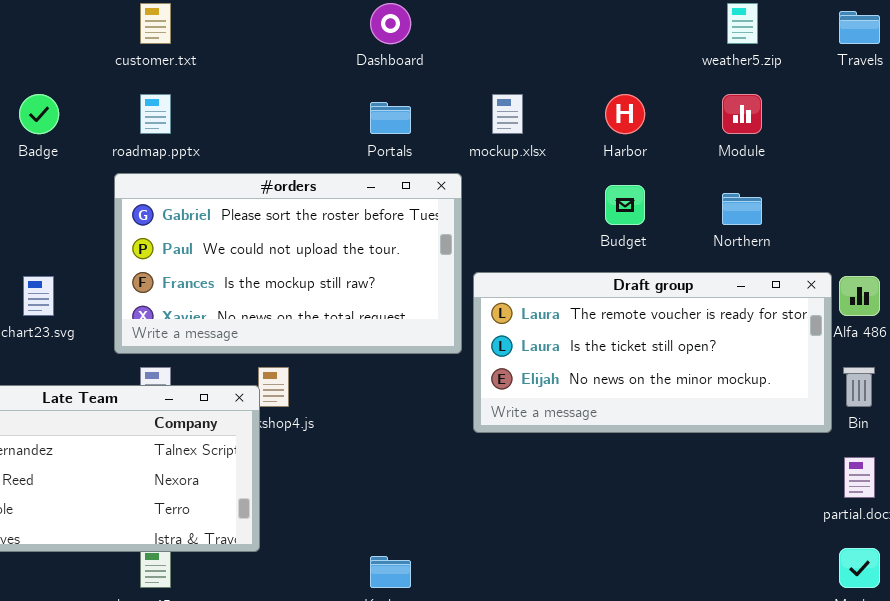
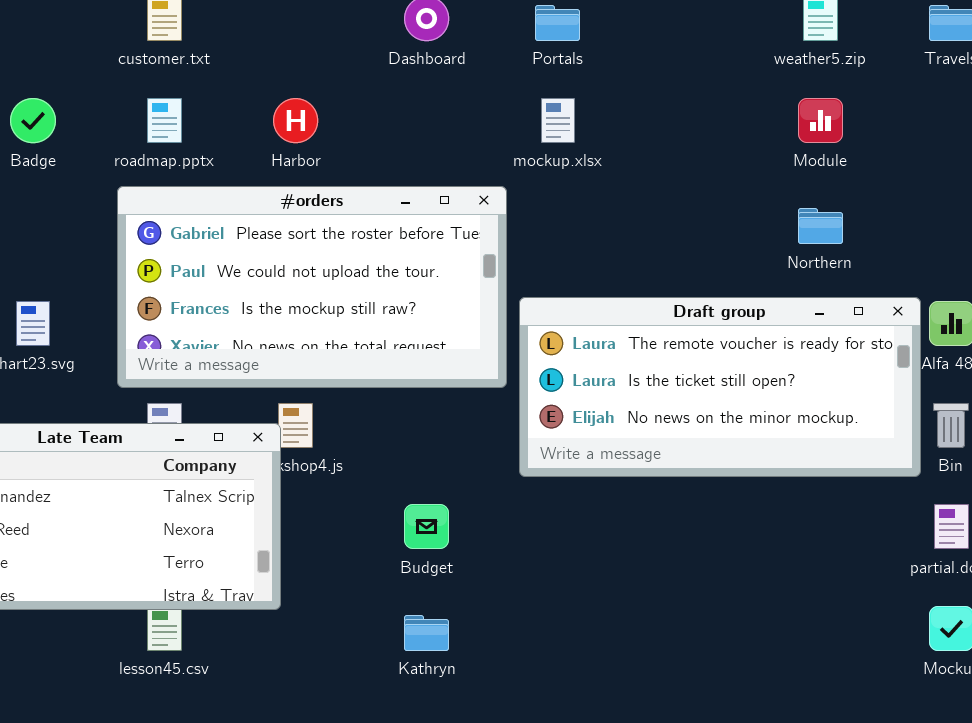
Harbor: [605,94,645,134] -> [273,98,318,143], moved
Portals: [370,102,411,134] -> [535,5,580,41], moved
Budget: [605,185,645,225] -> [404,504,449,549], moved

